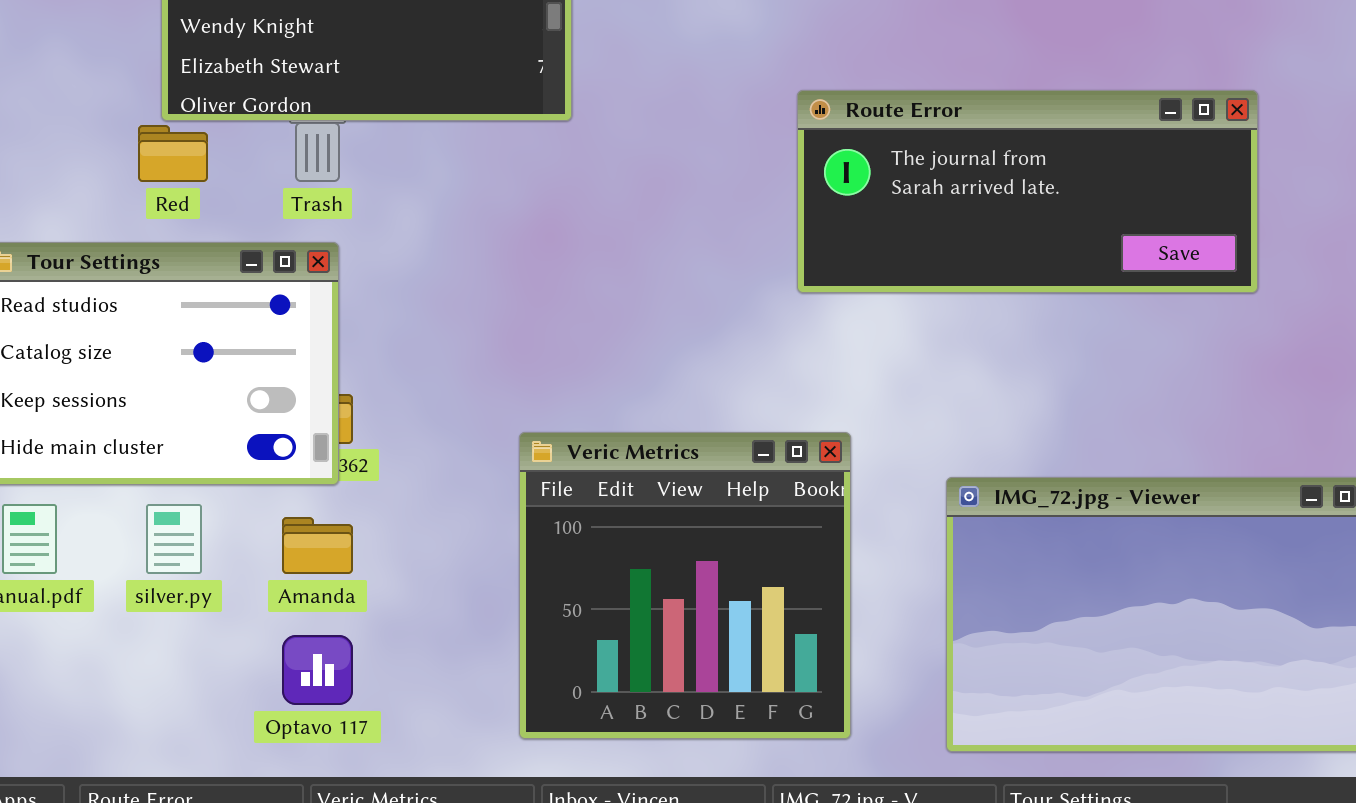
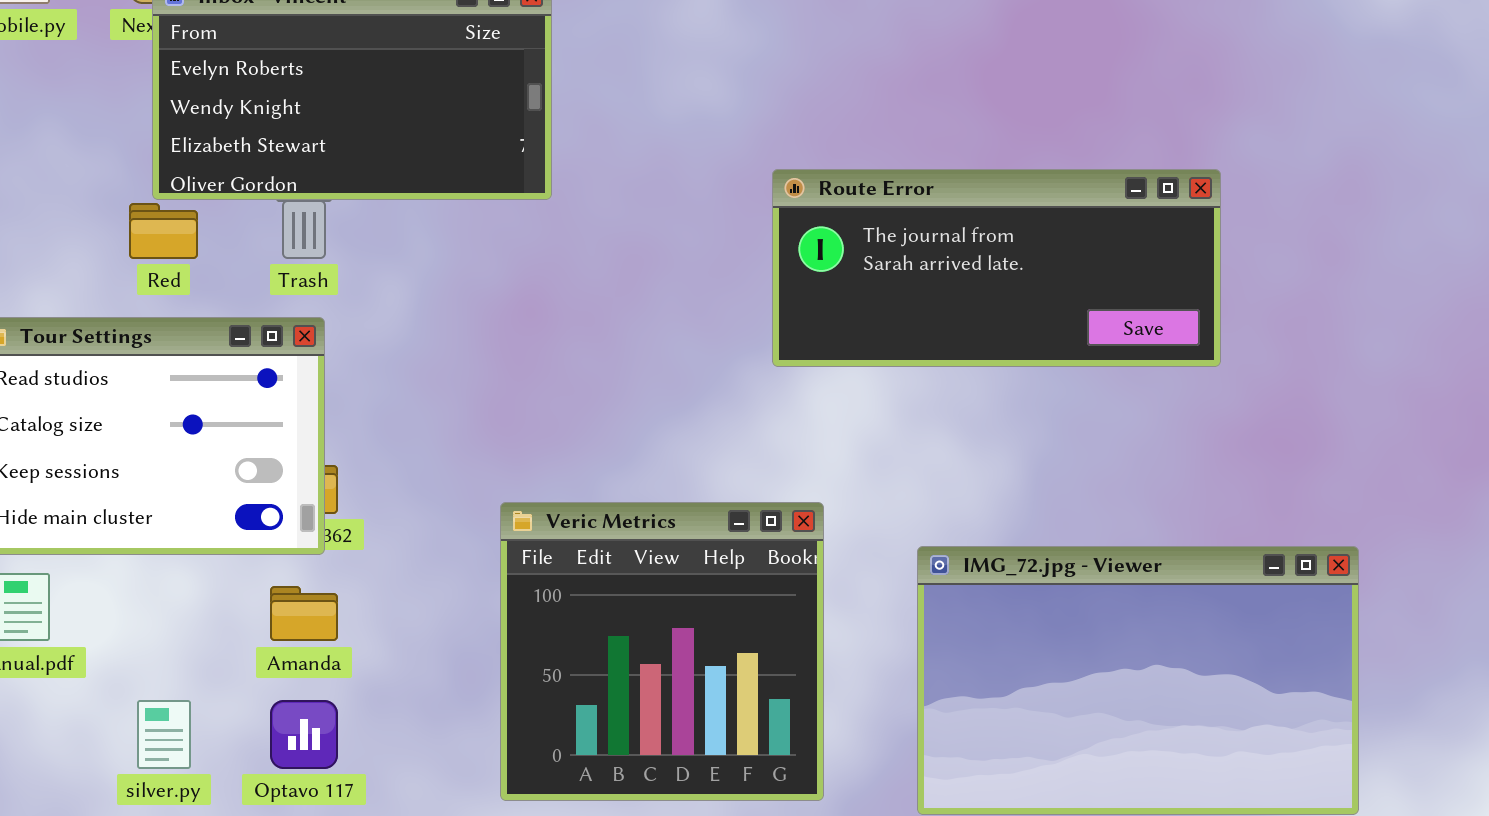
silver.py: [146,504,202,574] -> [137,700,191,769], moved

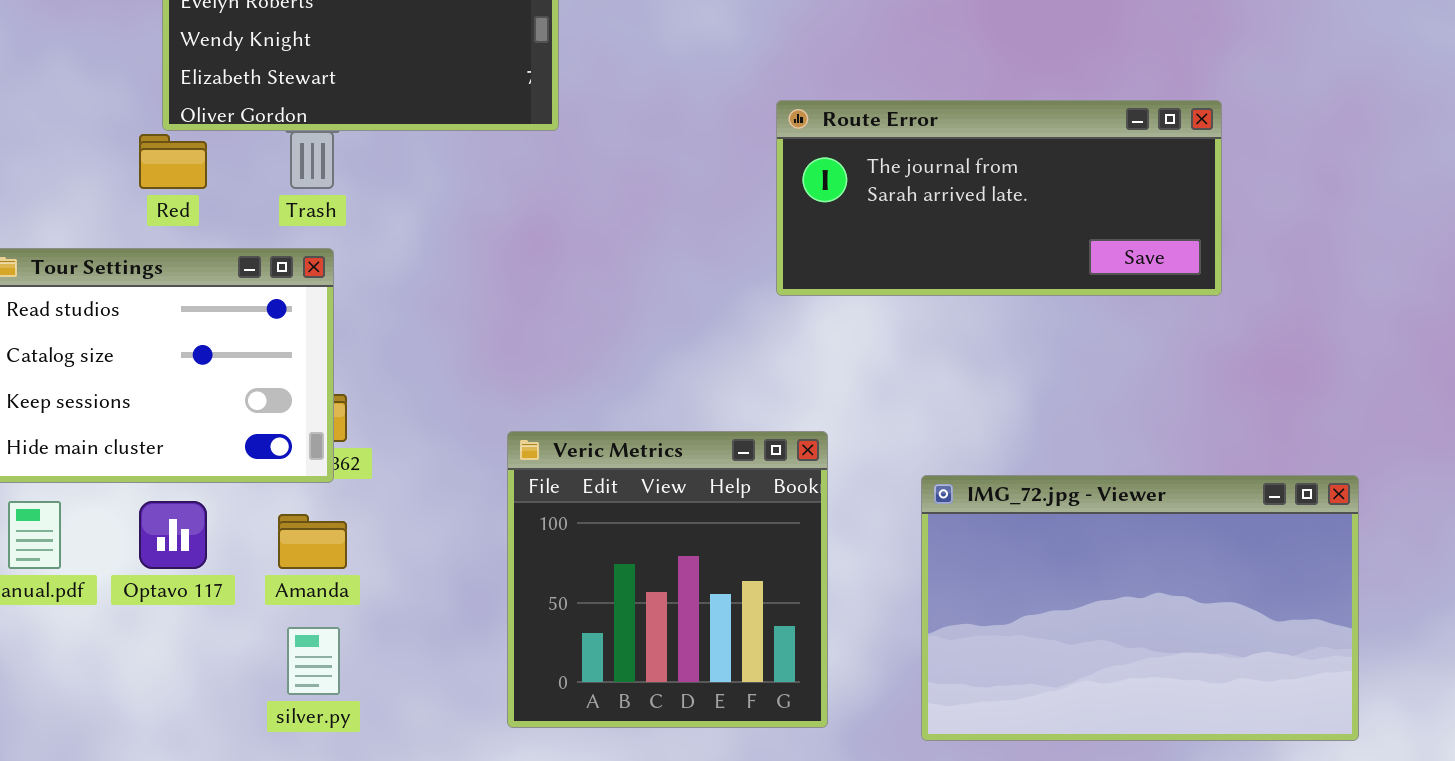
silver.py: [137,700,191,769] -> [287,627,340,695], moved
Optavo 117: [270,700,338,769] -> [139,501,207,569], moved

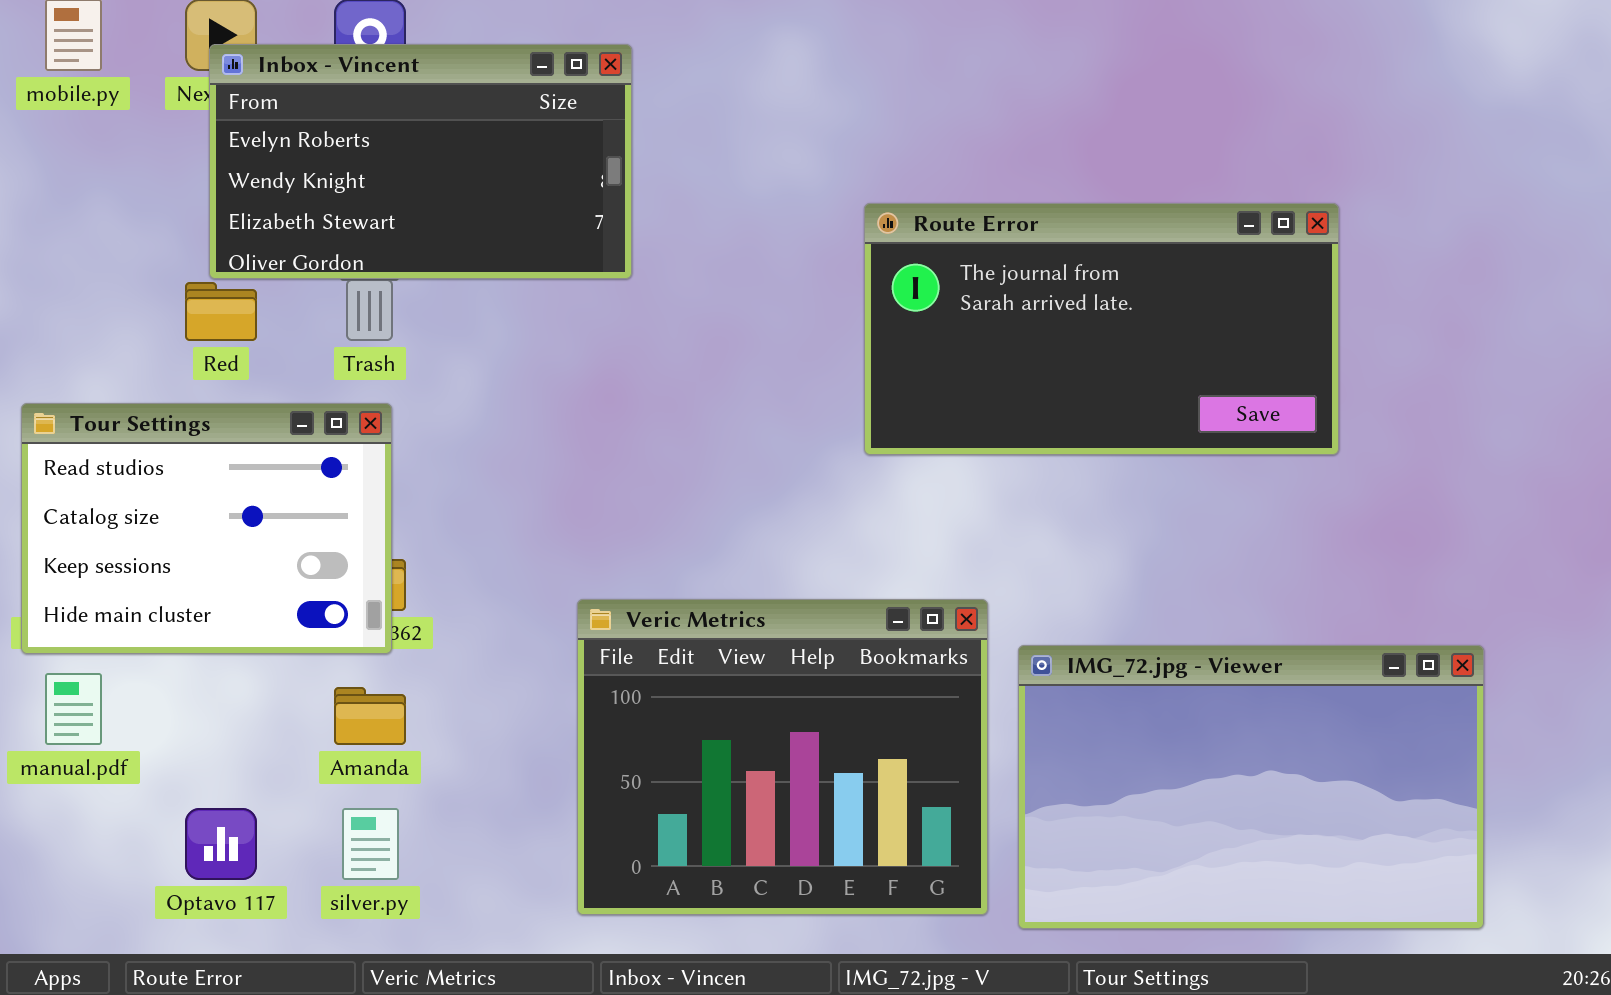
Route Error: [776,100,1222,296] -> [864,203,1339,455], resized
Veric Metrics: [507,431,828,728] -> [577,599,988,915], resized
Optavo 117: [139,501,207,569] -> [185,808,257,880], moved

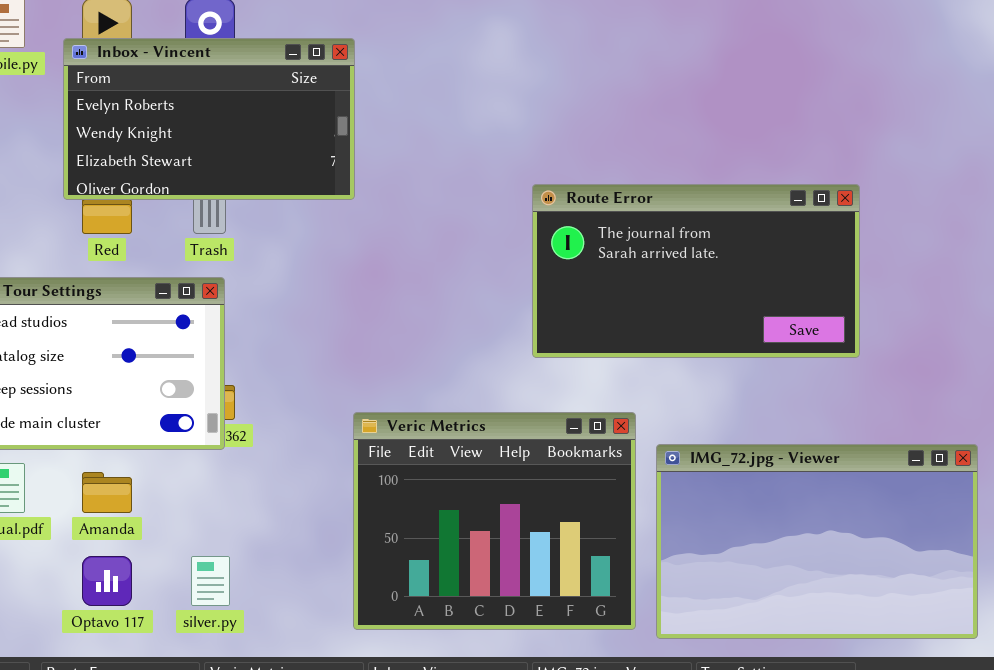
Inbox - Vincent: [209,44,632,279] -> [63,38,355,200], moved
Route Error: [864,203,1339,455] -> [532,184,860,358], moved
Amanda: [334,687,406,745] -> [82,472,132,513], moved

